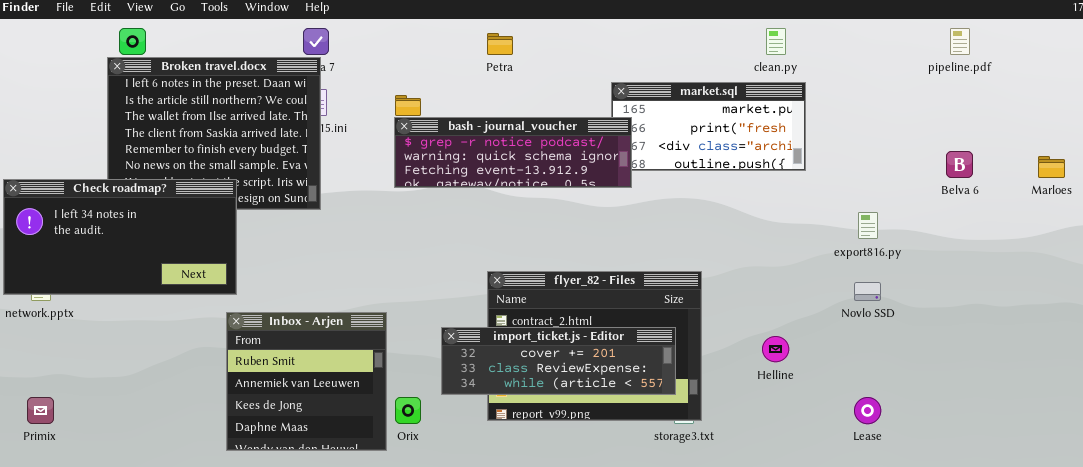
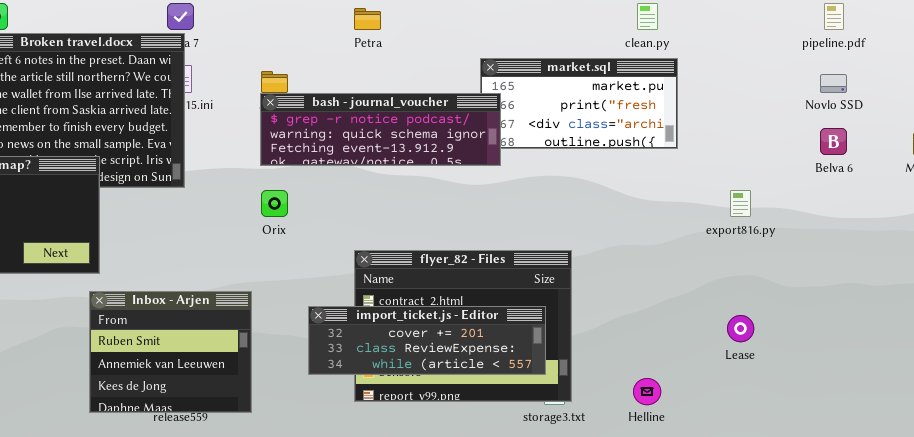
Novlo SSD: [854,282,881,301] -> [820,74,847,93], moved
Inbox - Arjen: [226,312,387,451] -> [89,291,252,413], resized
Helline: [762,336,789,362] -> [633,378,661,405], moved
Orix: [395,397,421,424] -> [261,190,288,217], moved
Lease: [854,397,881,424] -> [727,315,754,342], moved

